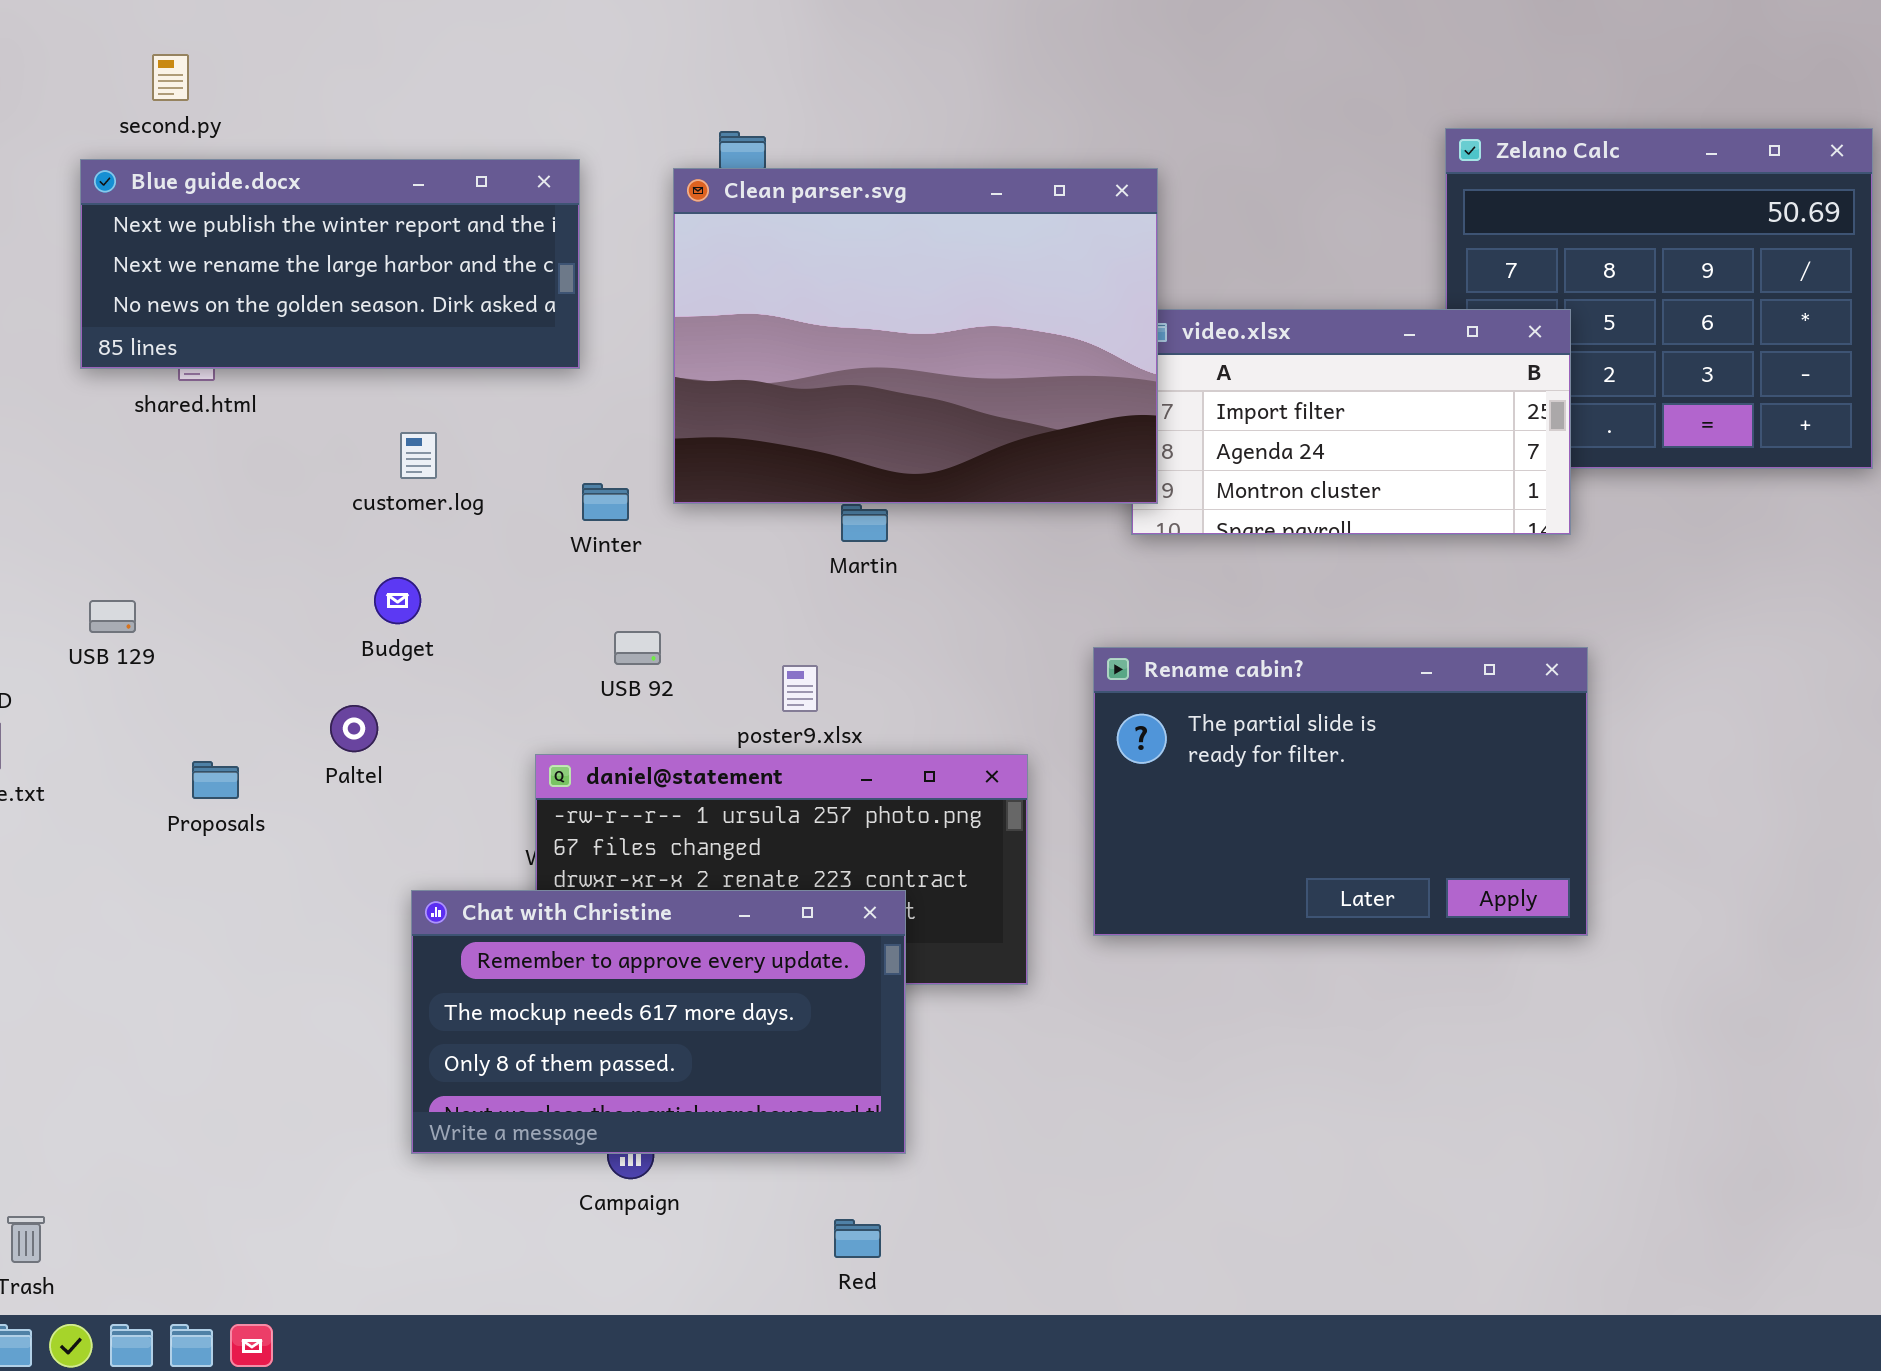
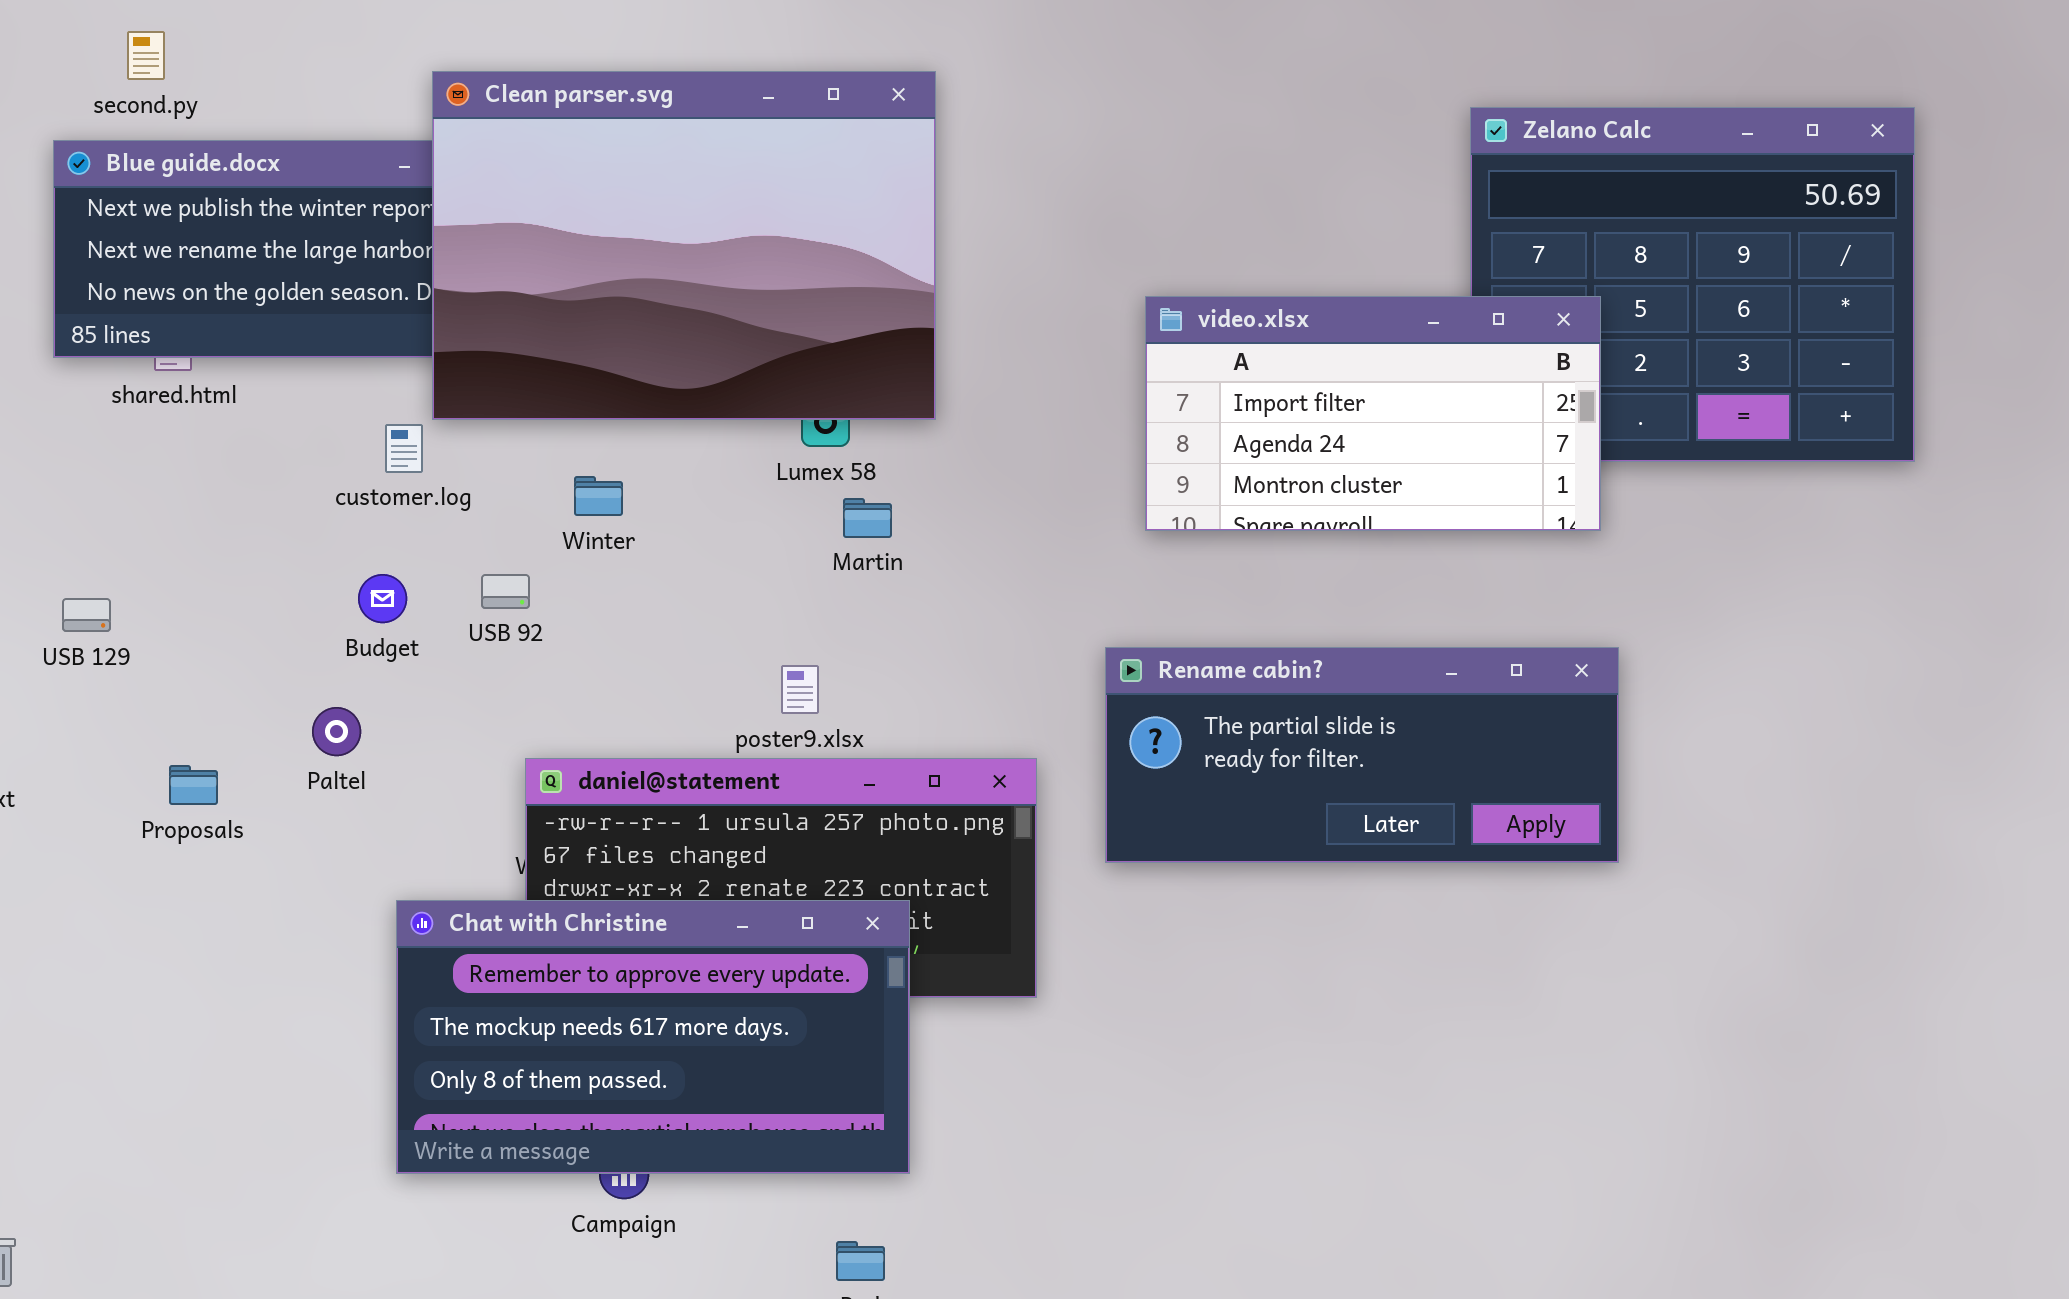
Clean parser.svg: [673,168,1158,504] -> [432,71,936,420], moved
USB 92: [614,631,661,665] -> [481,574,530,609], moved
Rename cabin?: [1093,647,1588,936] -> [1105,647,1619,863], resized

